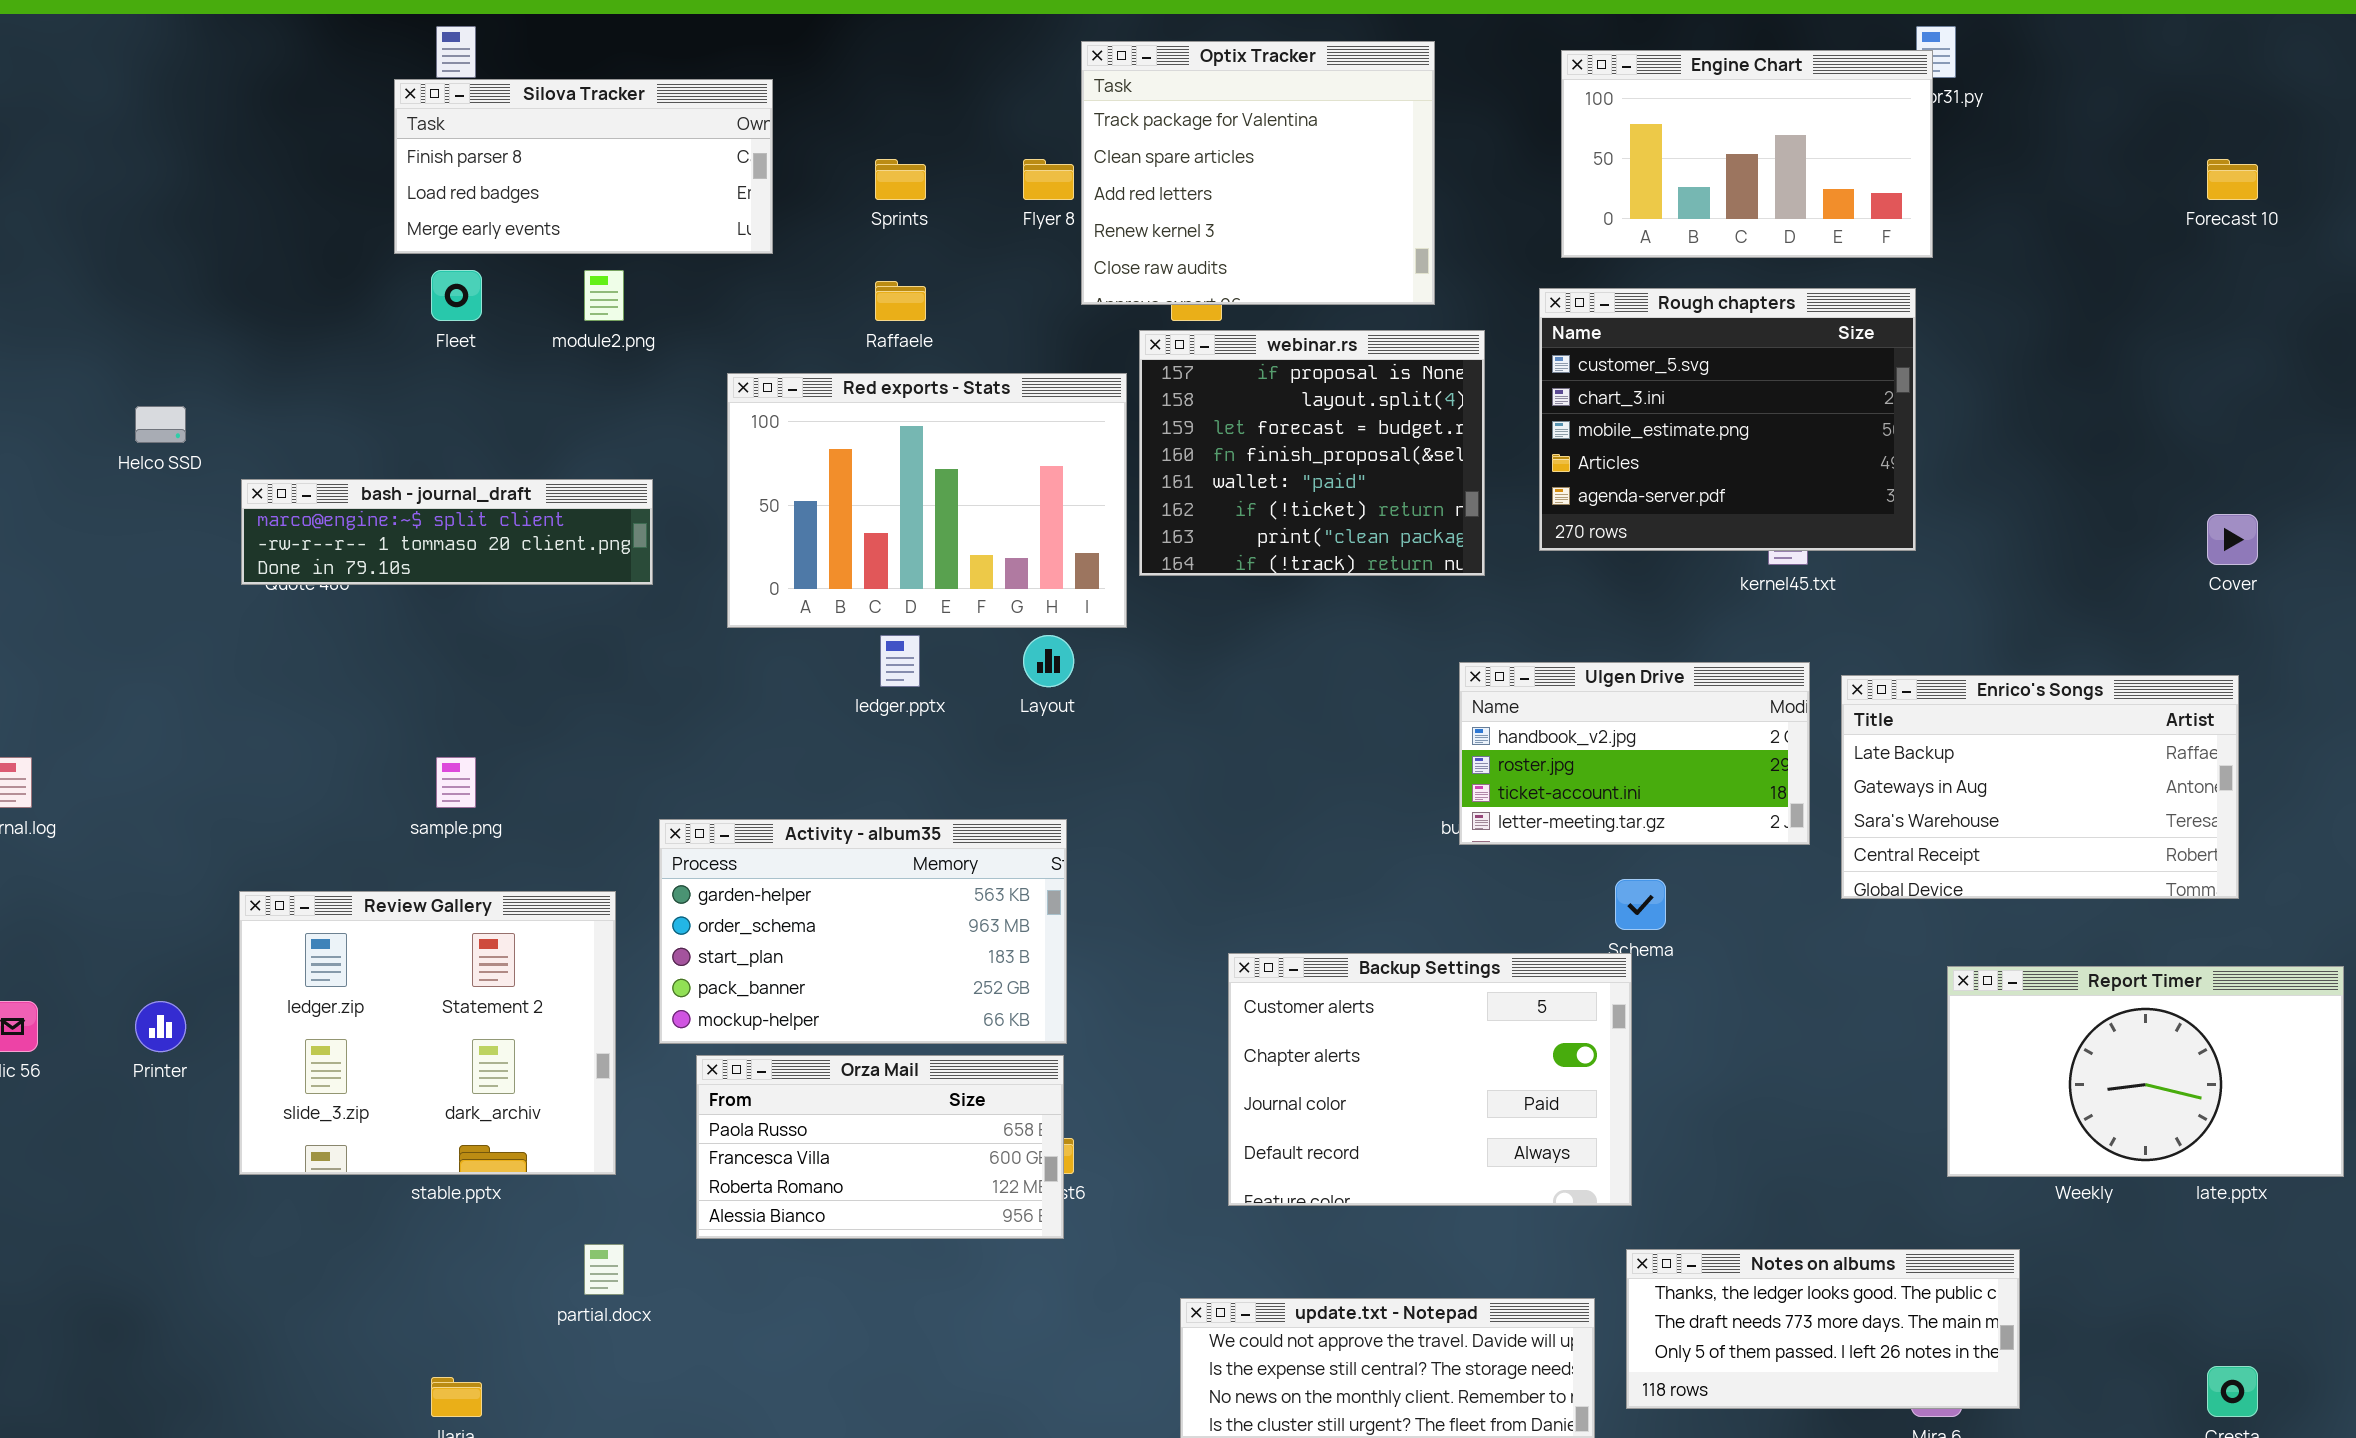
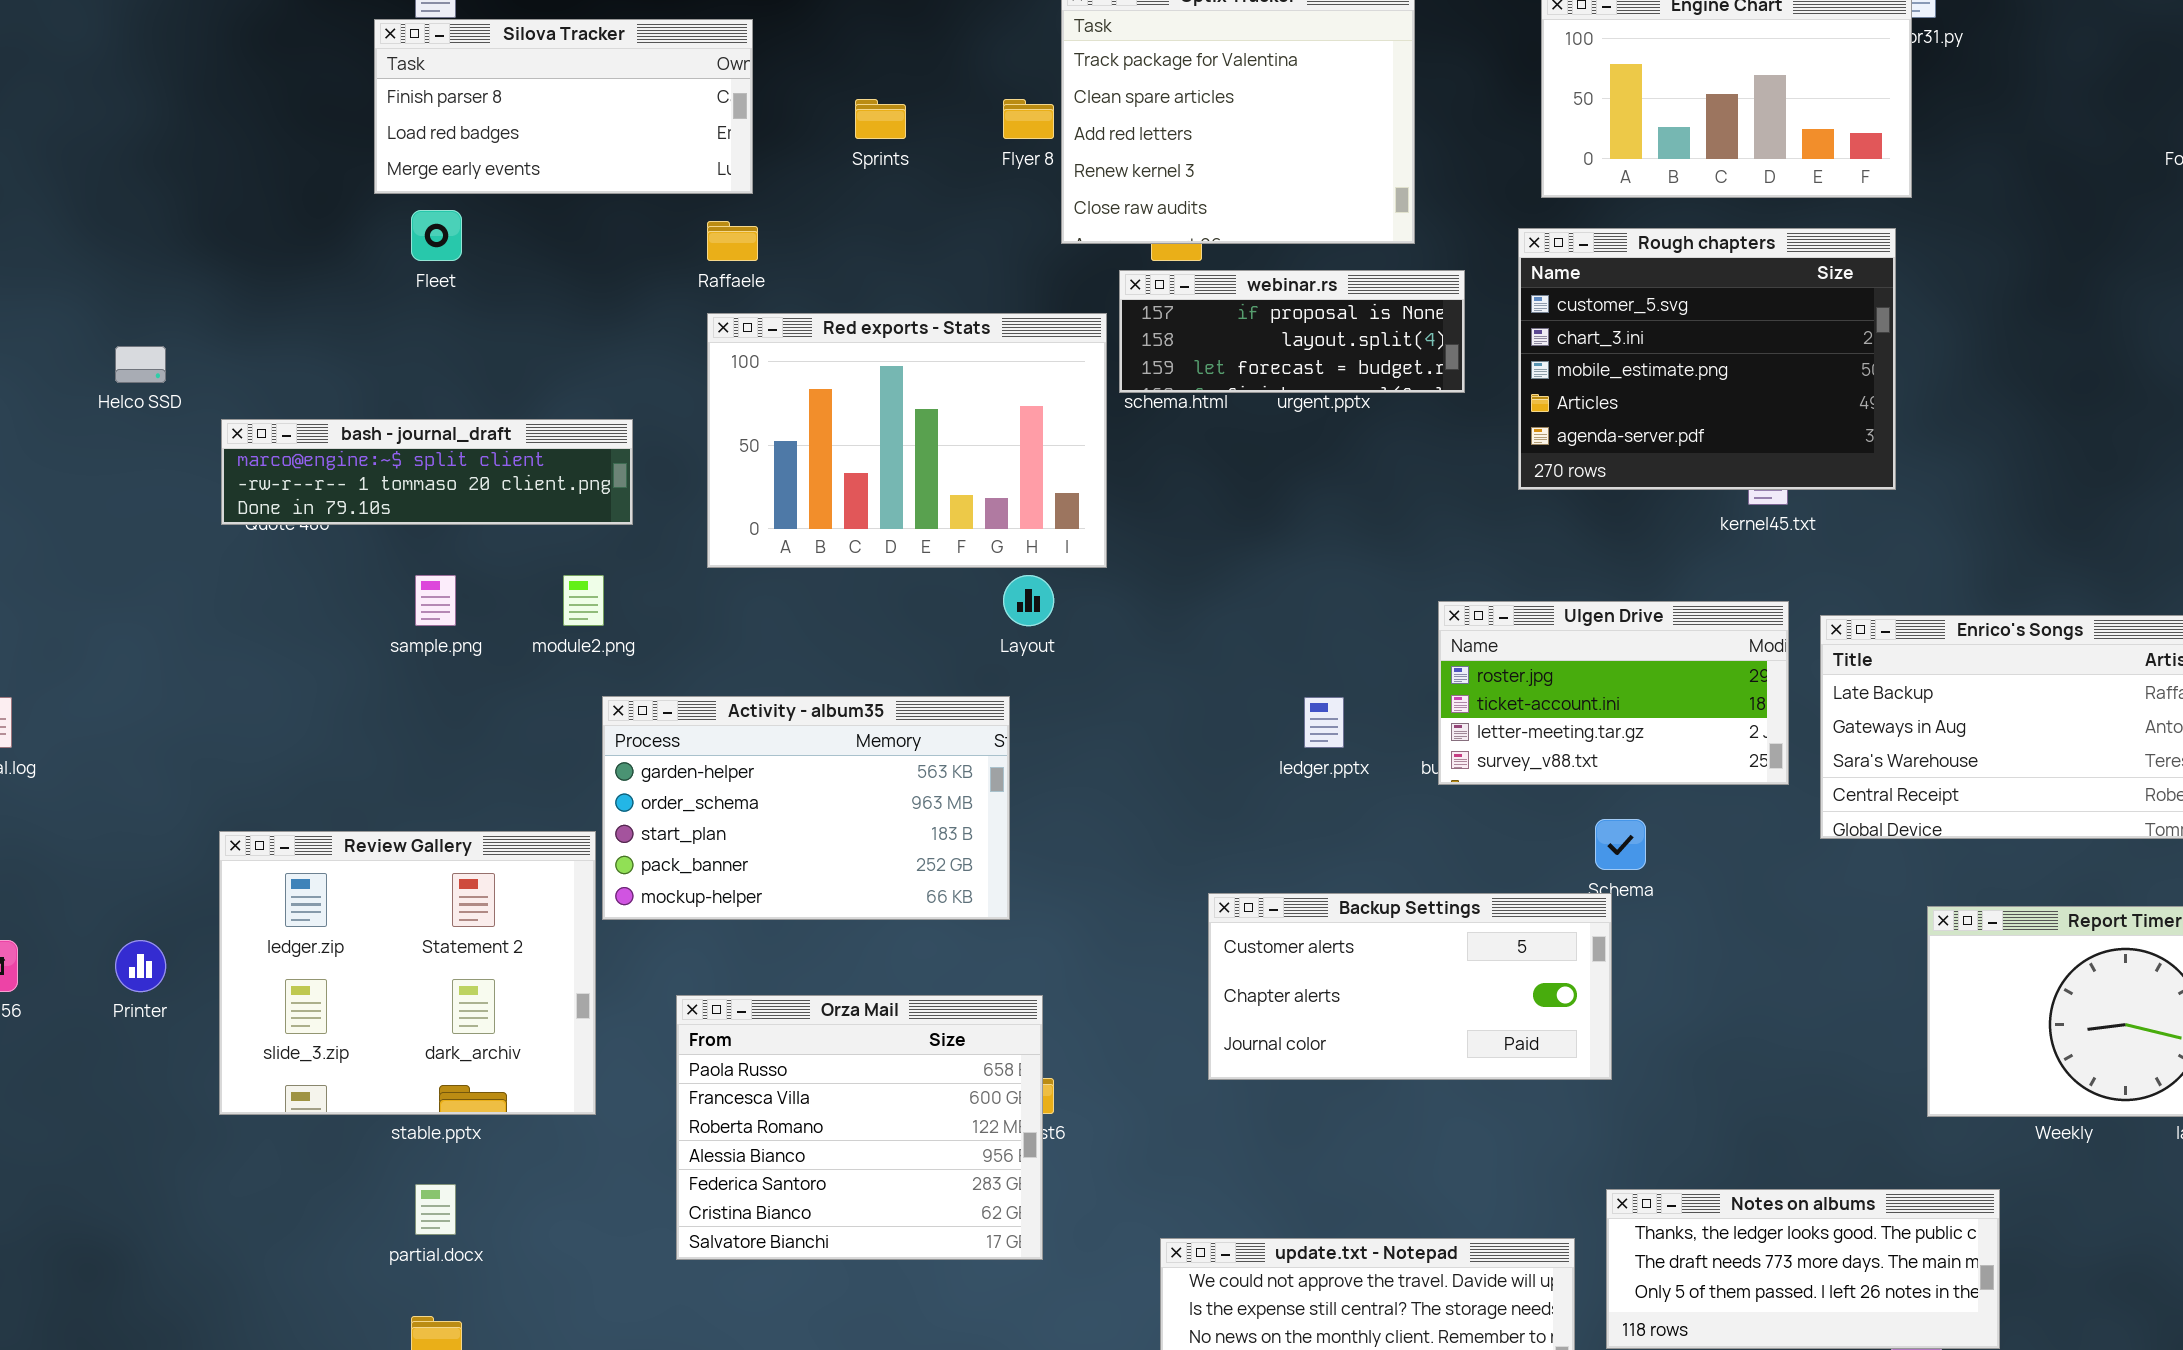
module2.png: [584,270,624,321] -> [563,575,604,626], moved
Raffaele: [875,281,926,321] -> [707,221,758,261], moved
webinar.rs: [1139,330,1485,576] -> [1119,270,1465,393], resized
ledger.pptx: [880,635,920,687] -> [1304,697,1344,748], moved
Ulgen Drive: [1459,662,1810,845] -> [1438,601,1789,785], scrolled down 1 row
sample.png: [436,757,476,808] -> [415,575,456,626], moved
Activity - album35: [659,819,1067,1044] -> [602,696,1010,920], moved
Backup Settings: [1228,953,1632,1206] -> [1208,893,1612,1080], resized
Orza Mail: [696,1055,1064,1239] -> [676,995,1043,1260], resized
partial.docx: [584,1244,624,1295] -> [415,1184,456,1235], moved

